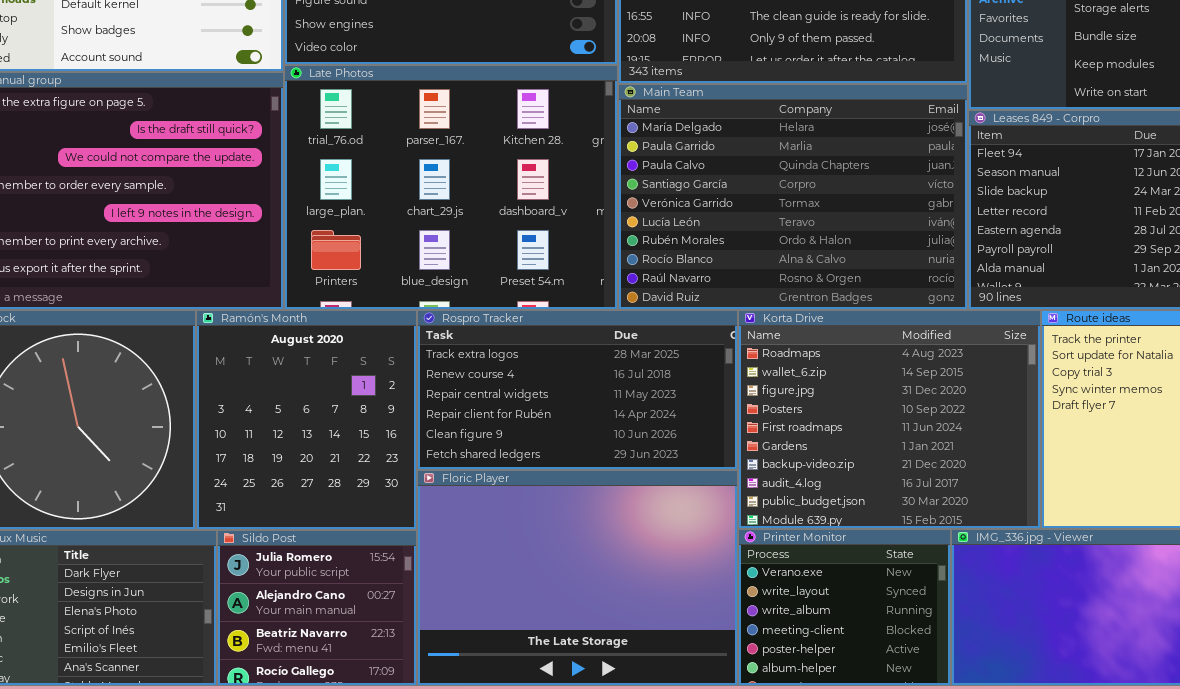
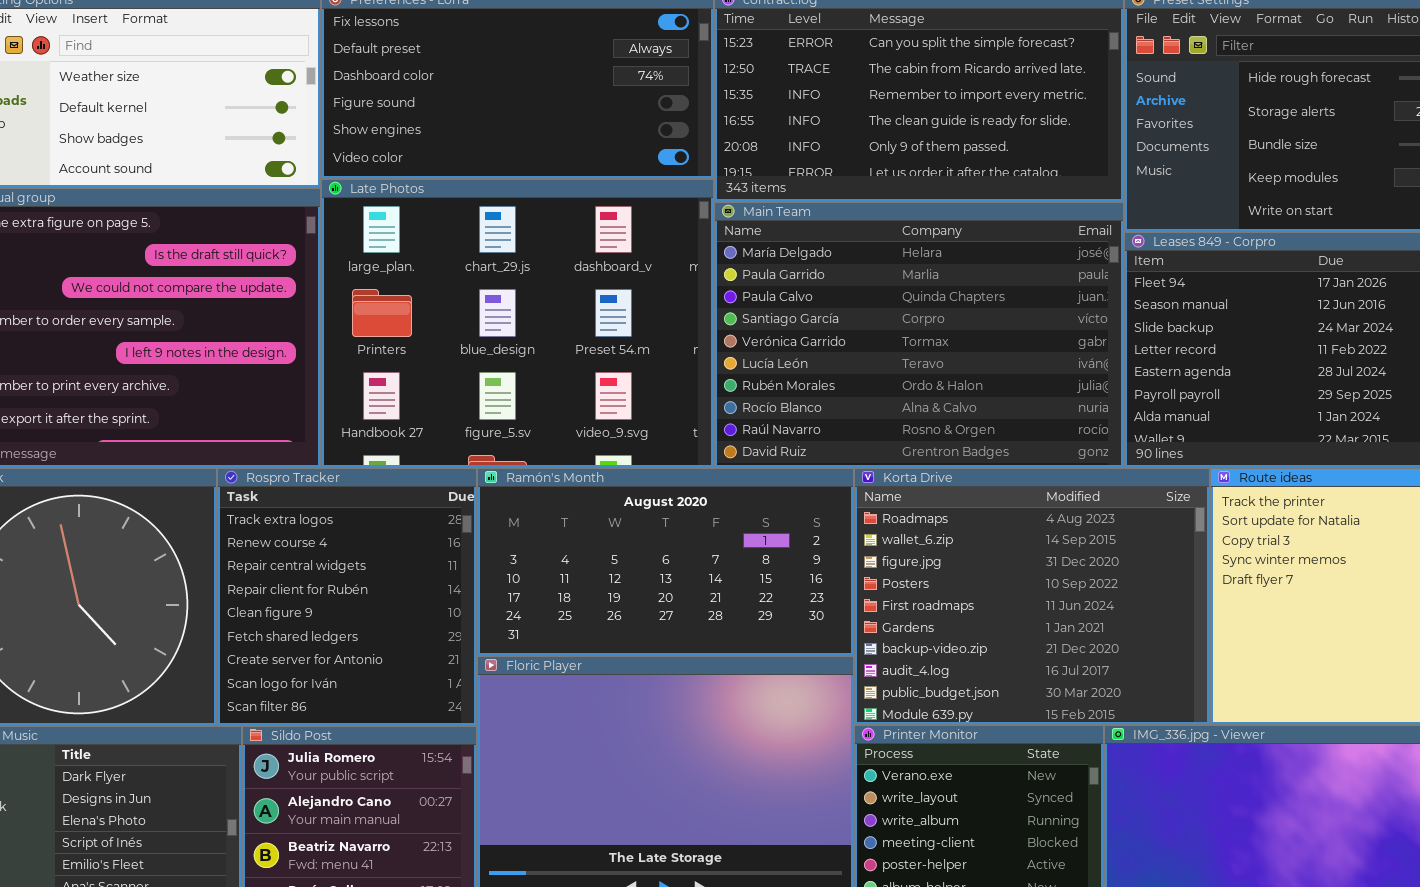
Late Photos: [284,65,618,310] -> [321,179,714,468], scrolled down 1 row
Ramón's Month: [196,310,417,530] -> [477,468,854,656], moved, resized
Rospro Tracker: [417,310,738,470] -> [217,468,477,726], moved, resized

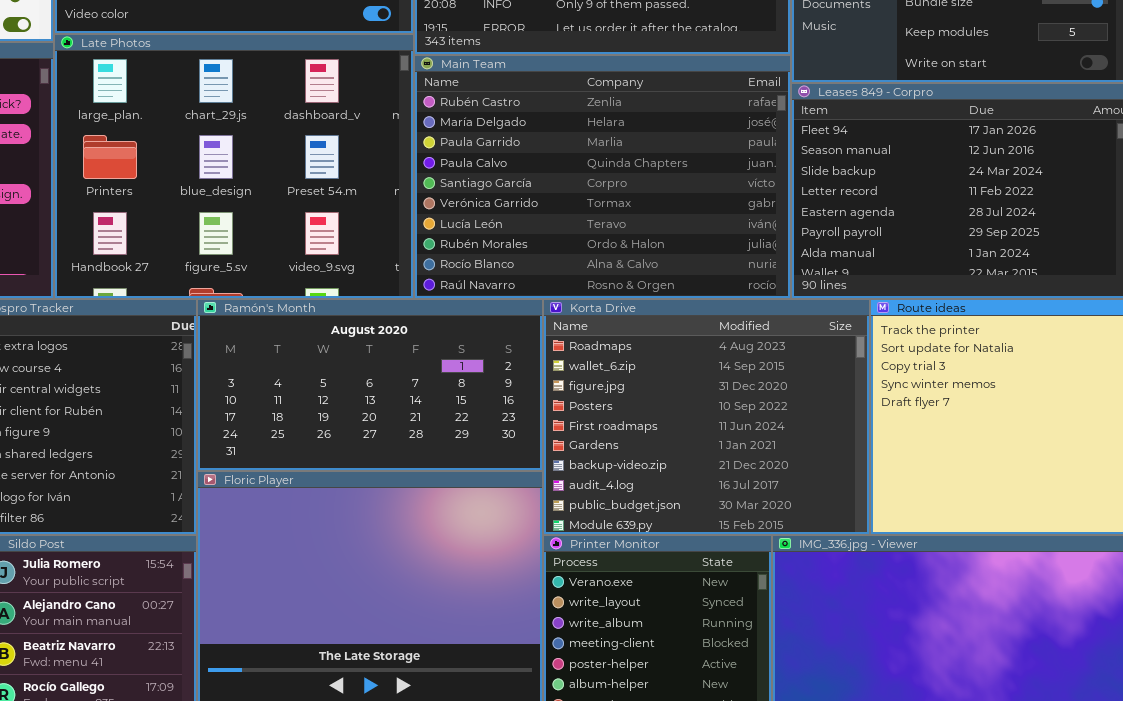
Main Team: [714,202,1124,468] -> [414,55,791,299], scrolled up 1 row

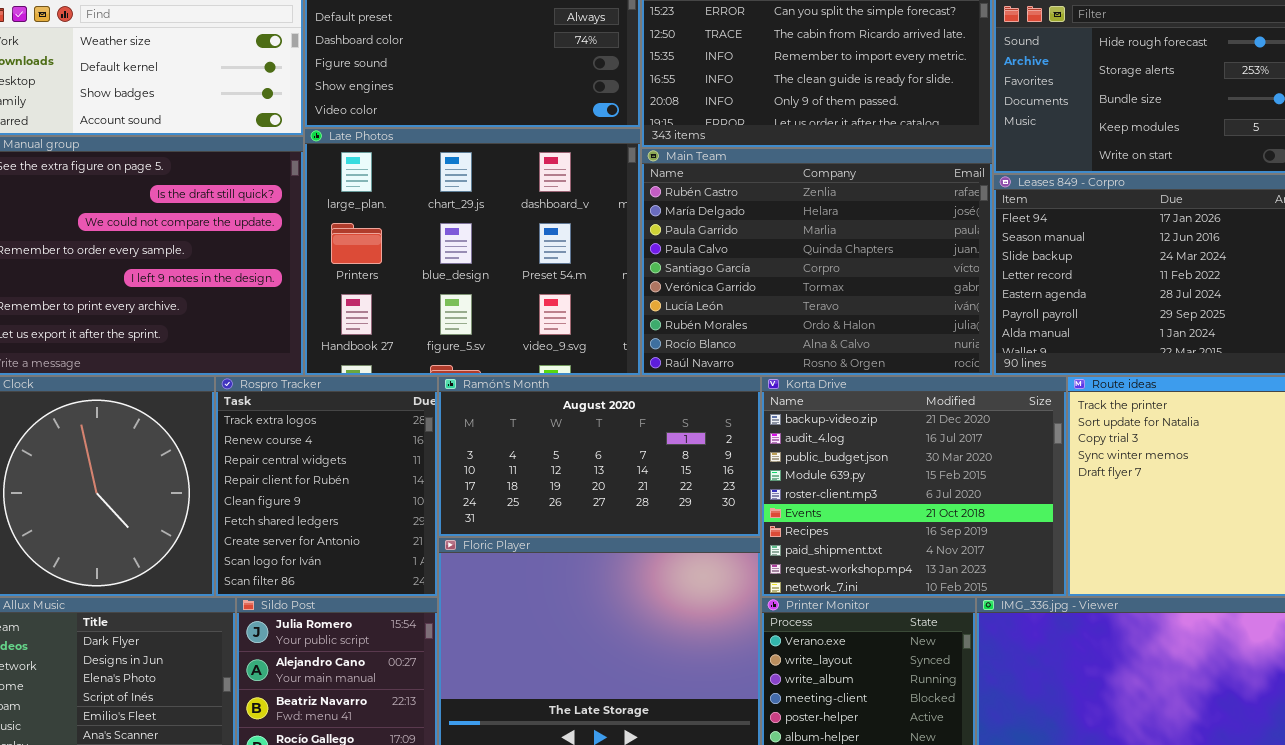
Korta Drive: [543,299,870,535] -> [761,376,1067,597], scrolled down 6 rows

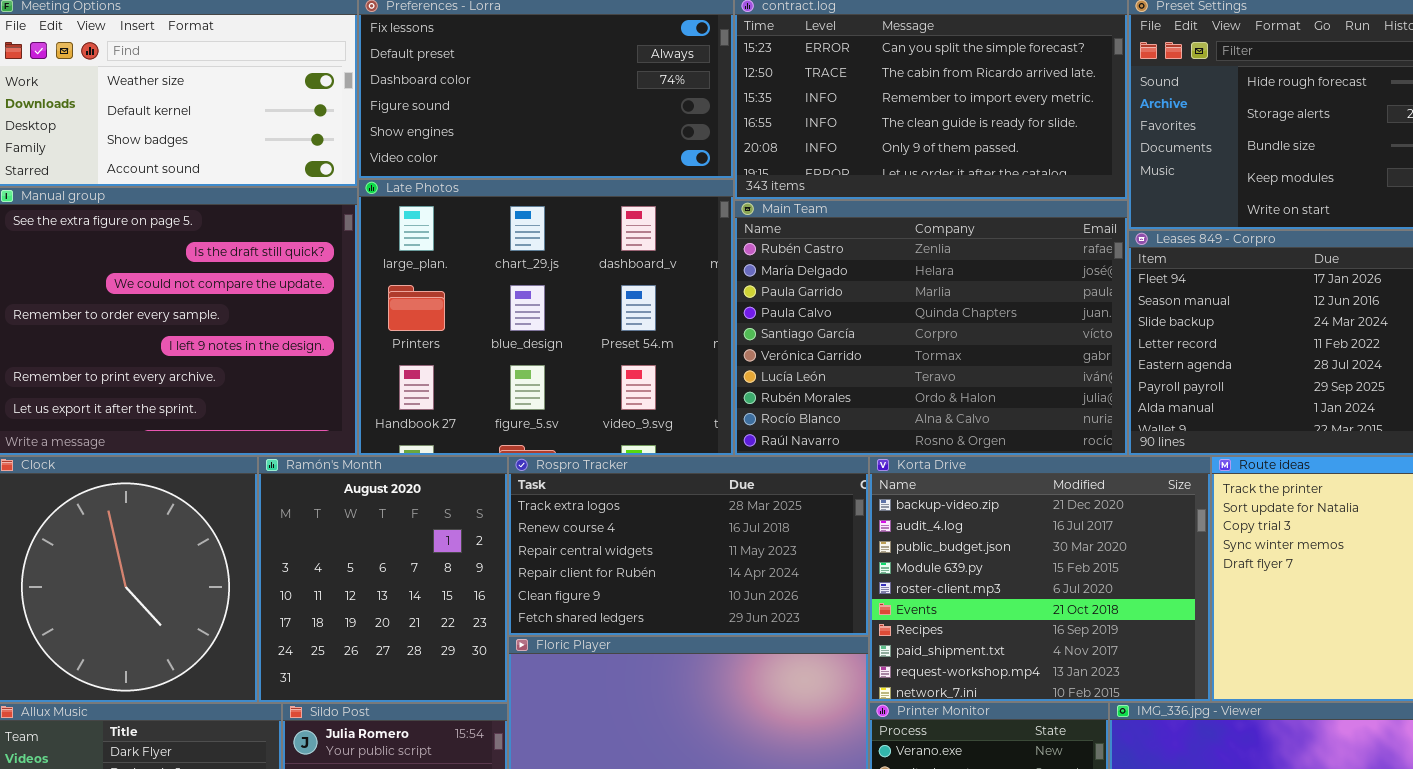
Rospro Tracker: [215,376,438,597] -> [508,456,869,636], moved, resized
Ramón's Month: [438,376,761,537] -> [258,456,508,703], moved, resized

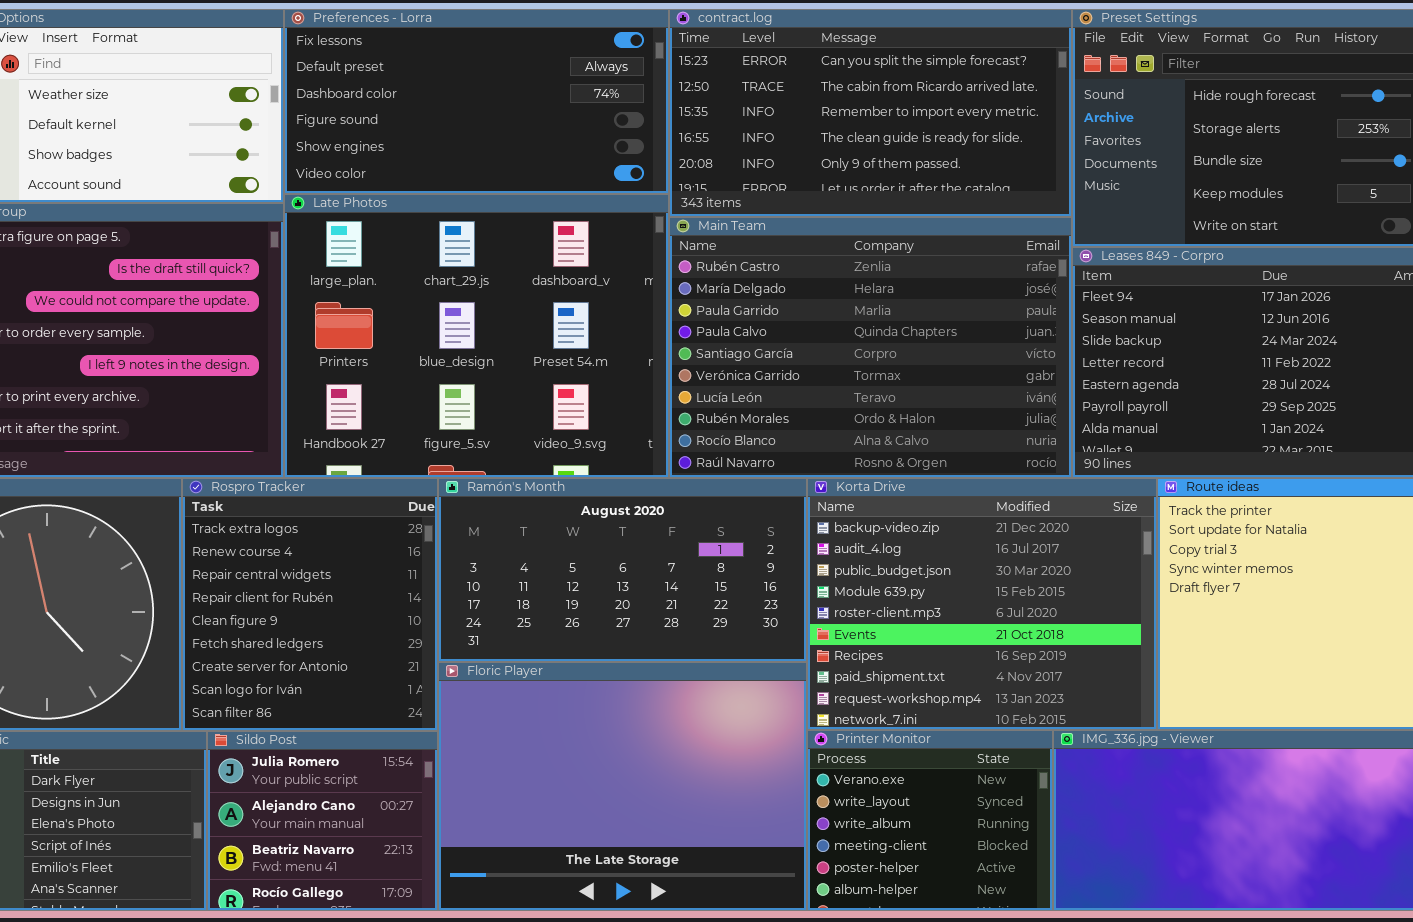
Ramón's Month: [258,456,508,703] -> [438,478,807,662], moved, resized
Rospro Tracker: [508,456,869,636] -> [182,478,438,731], moved, resized

